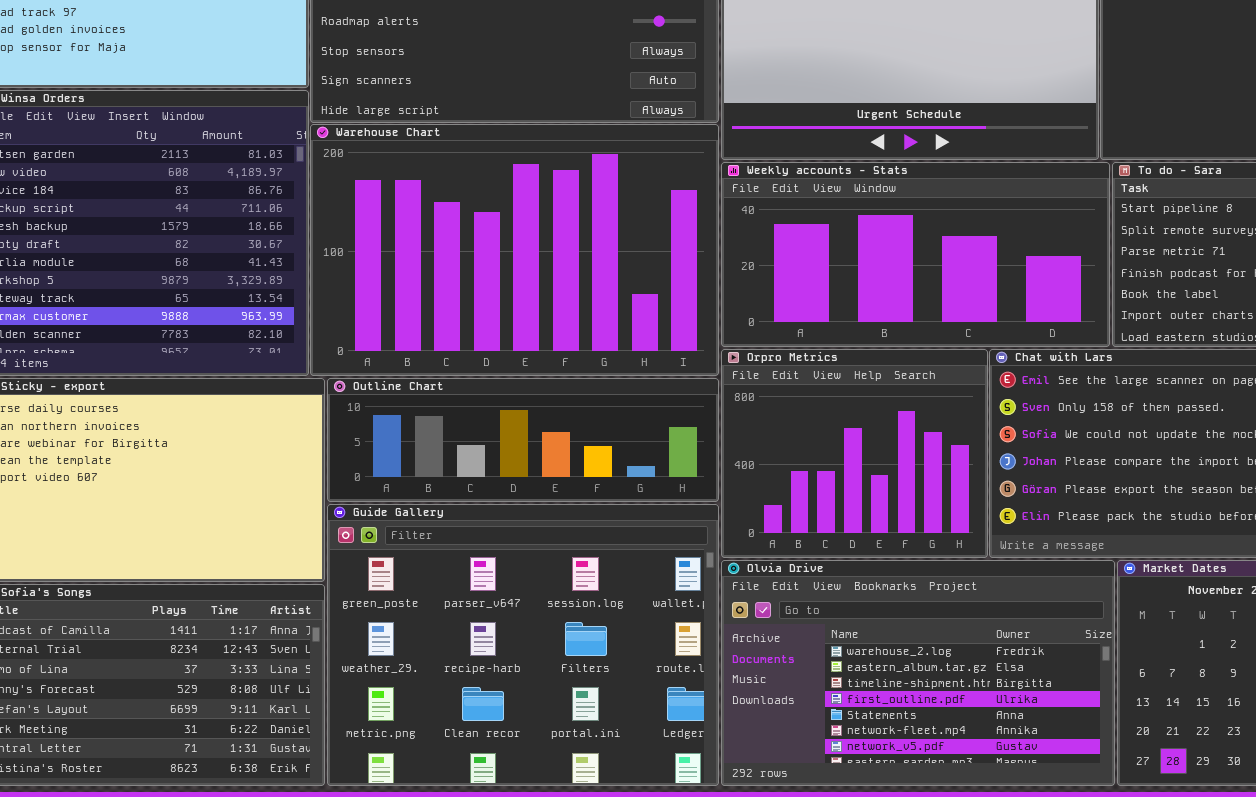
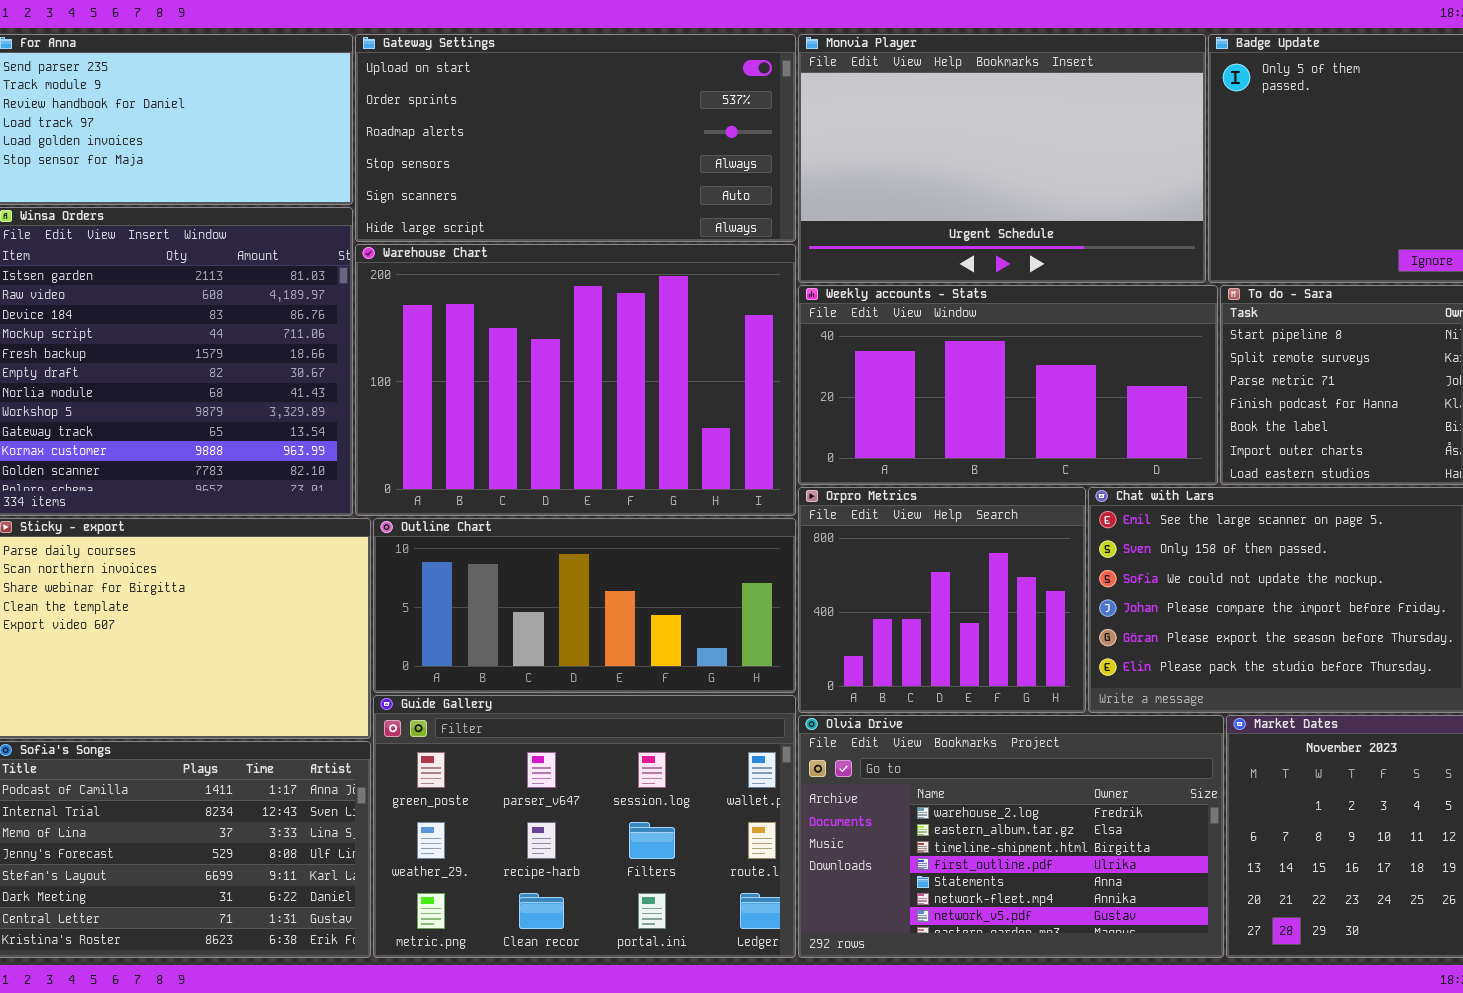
Outline Chart: [327,378,719,502] -> [373,518,796,693], resized
Guide Gallery: [327,504,719,786] -> [373,695,796,958], resized

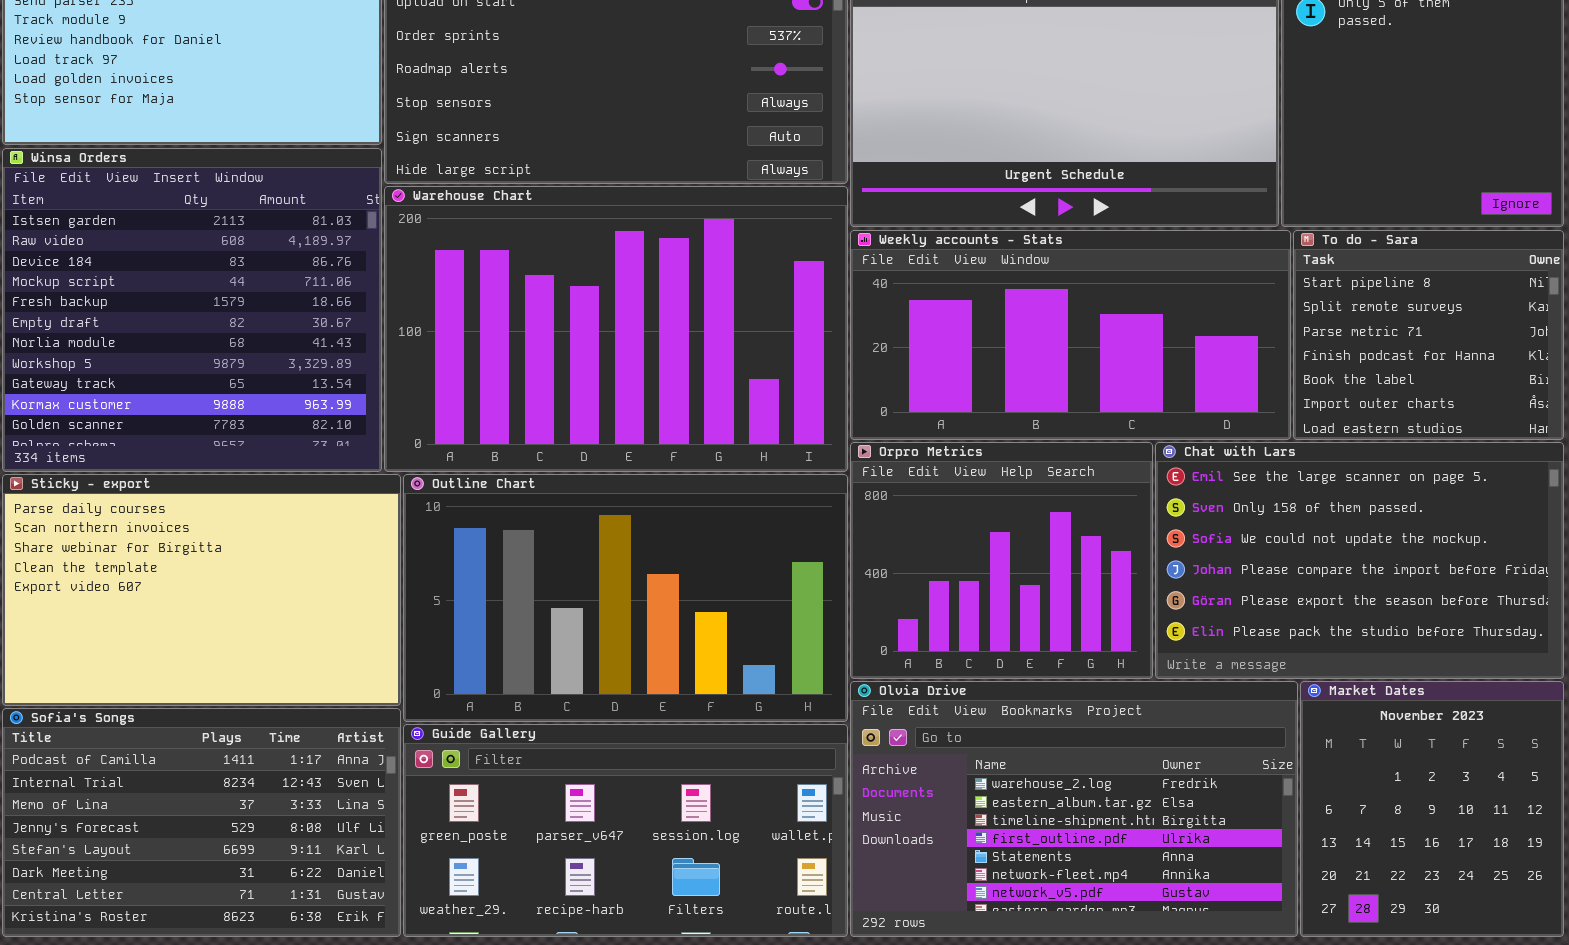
Outline Chart: [373,518,796,693] -> [403,474,848,722], resized
Guide Gallery: [373,695,796,958] -> [403,724,848,937], resized

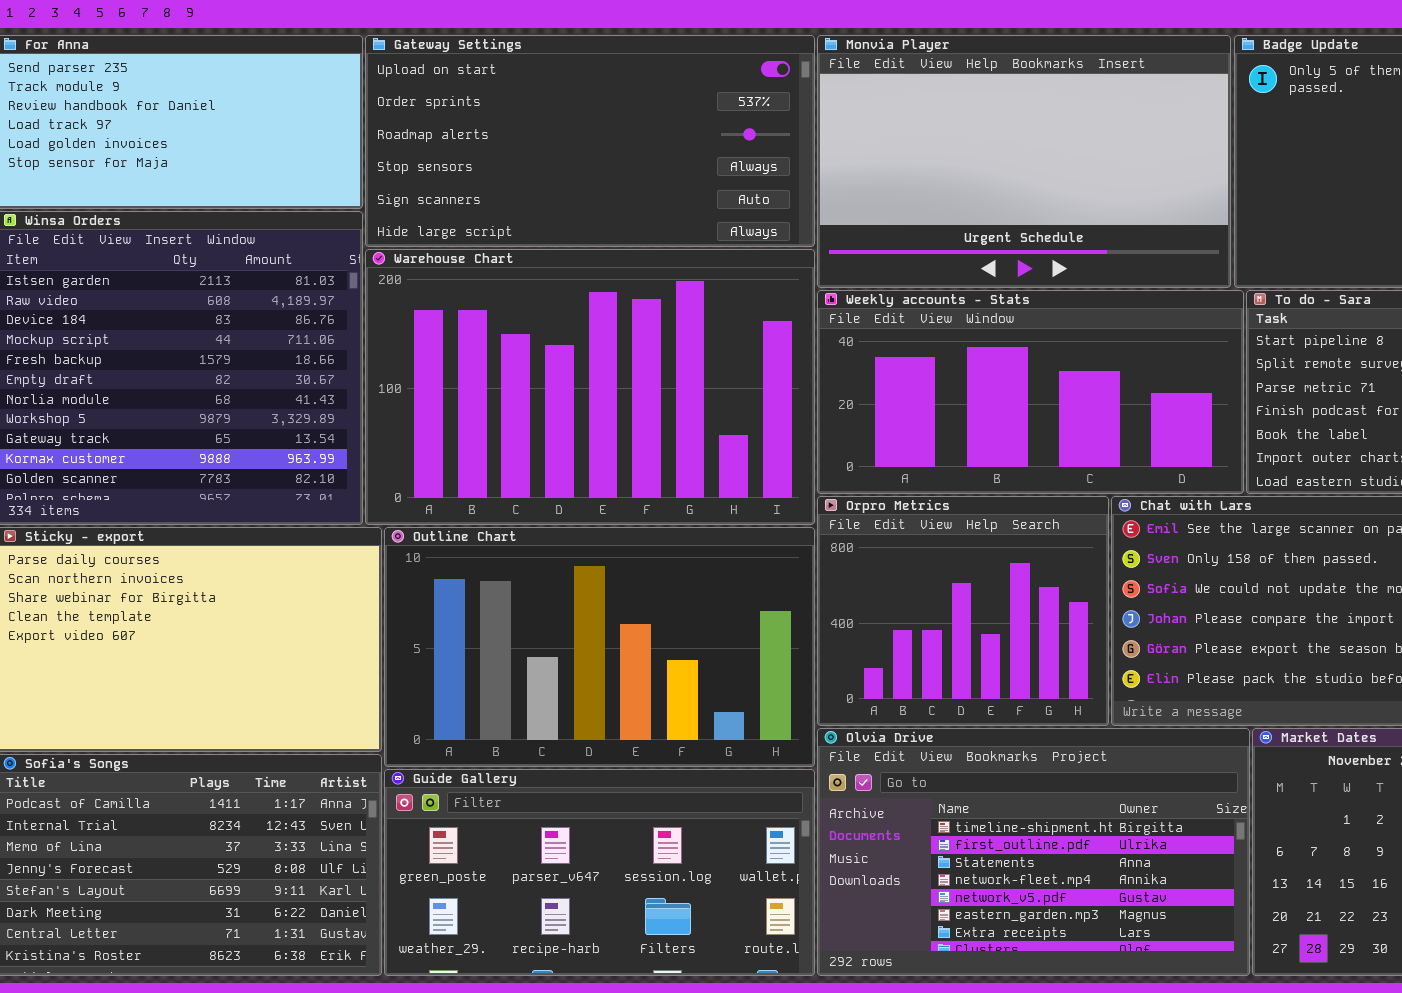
Olvia Drive: [850,681,1298,937] -> [817,728,1250,976], scrolled down 2 rows

